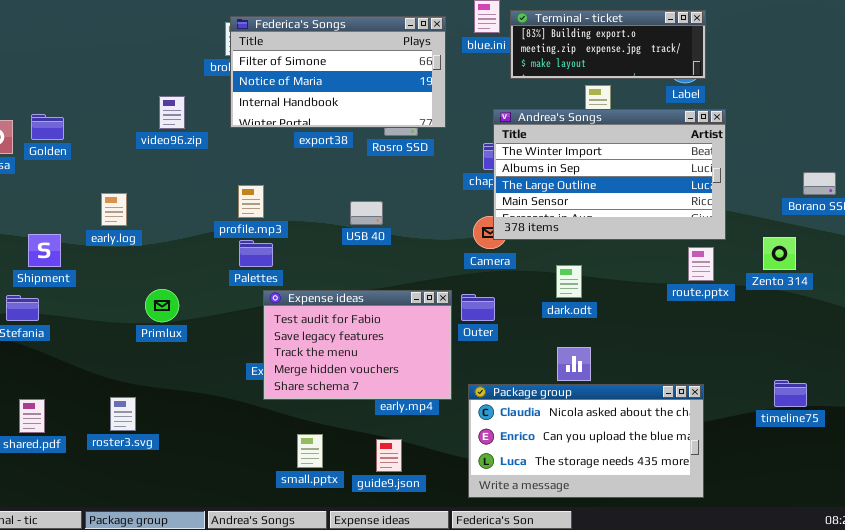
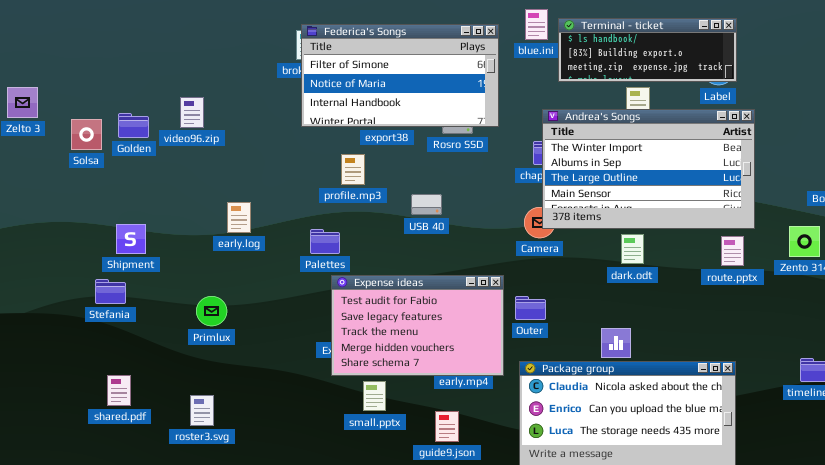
Terminal - ticket: [510,10,706,79] -> [558,18,737,82], scrolled up 1 row
video96.zip: [159,96,185,129] -> [180,97,204,128], moved
profile.mp3: [238,185,264,218] -> [341,154,365,185], moved
early.log: [101,193,127,226] -> [227,202,251,233], moved
dark.odt: [556,265,582,298] -> [621,234,644,264], moved
Primlux: [145,289,179,322] -> [196,296,227,326], moved
Outer: [461,294,495,321] -> [515,296,546,320], moved
roster3.svg: [110,397,136,431] -> [190,395,214,426], moved
small.pptx: [297,434,323,468] -> [363,381,386,411], moved

